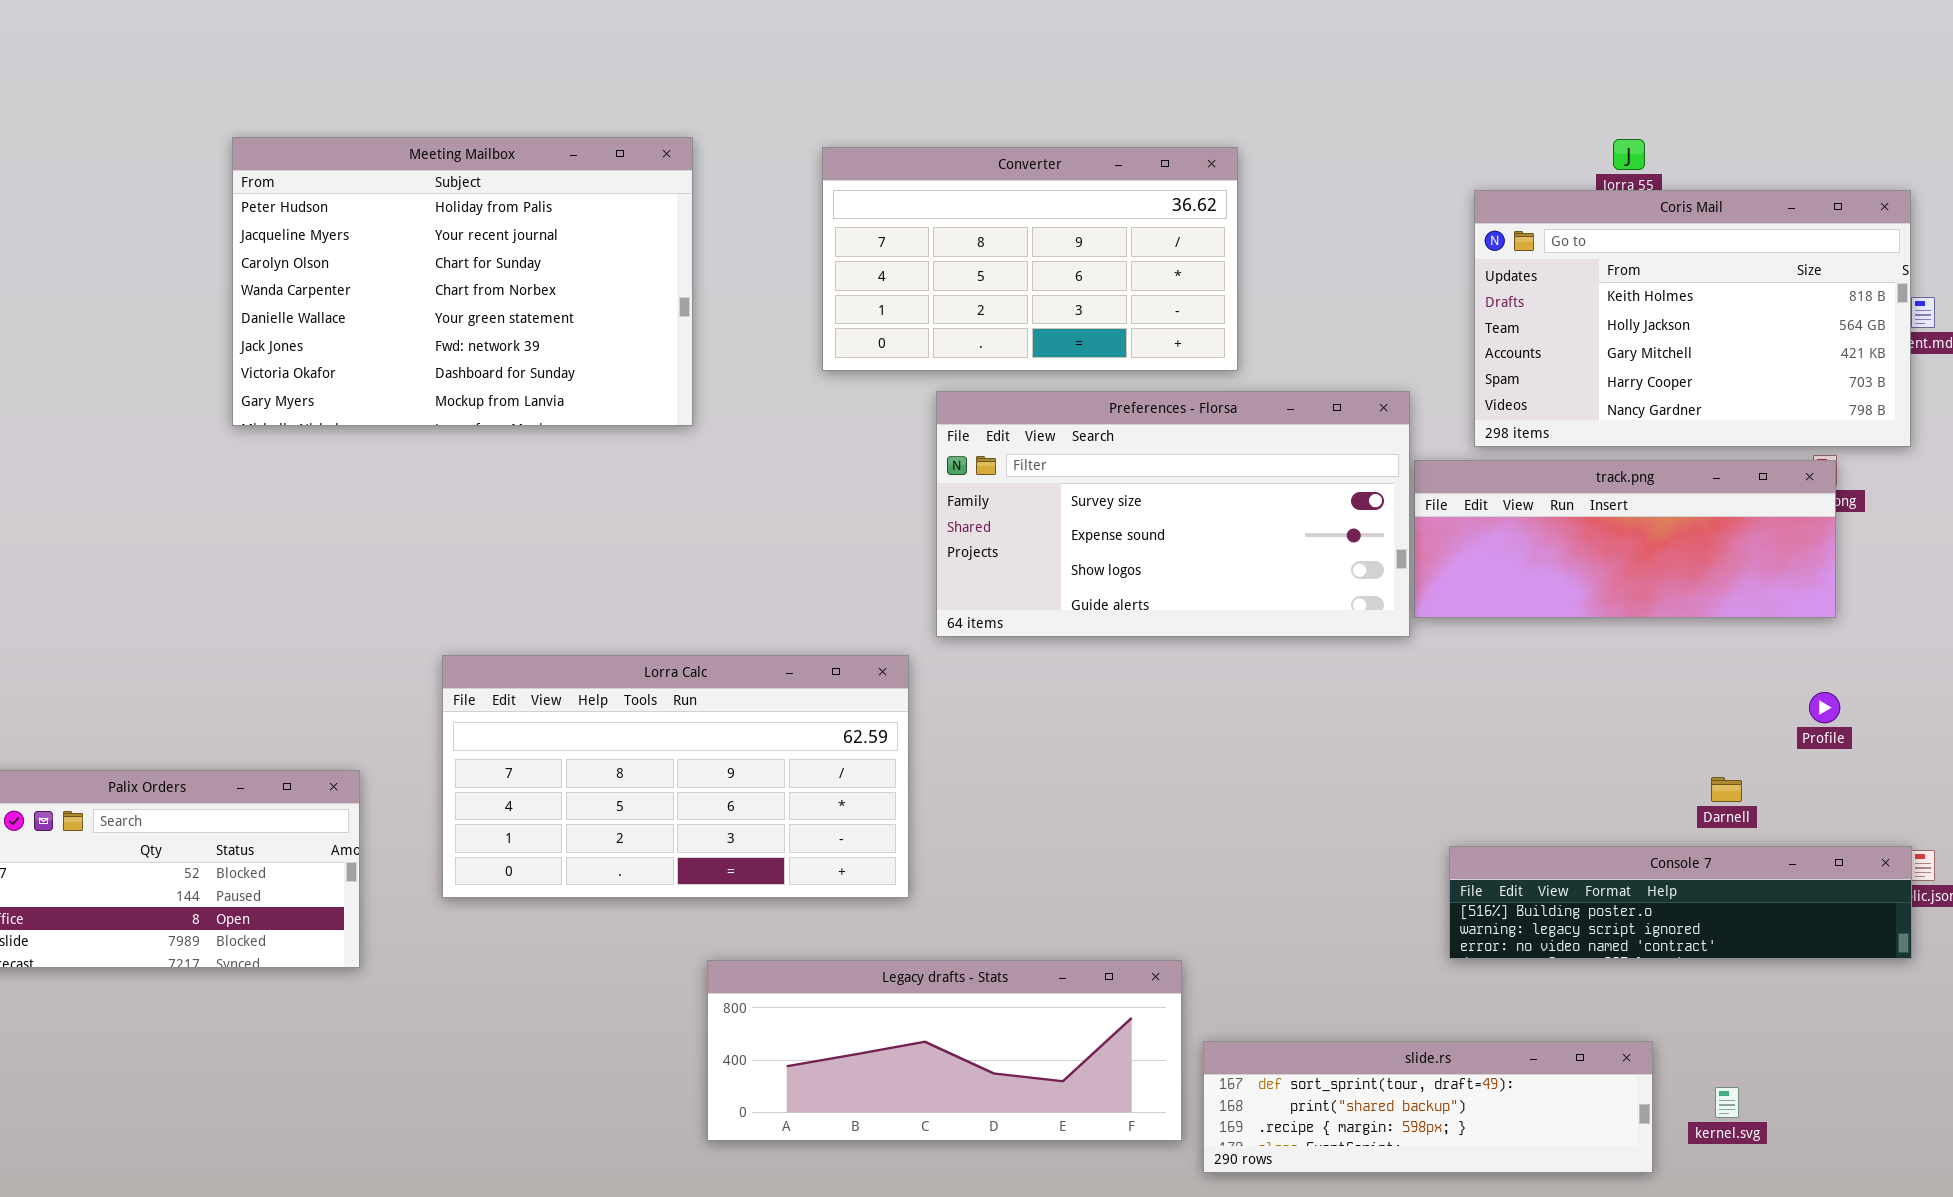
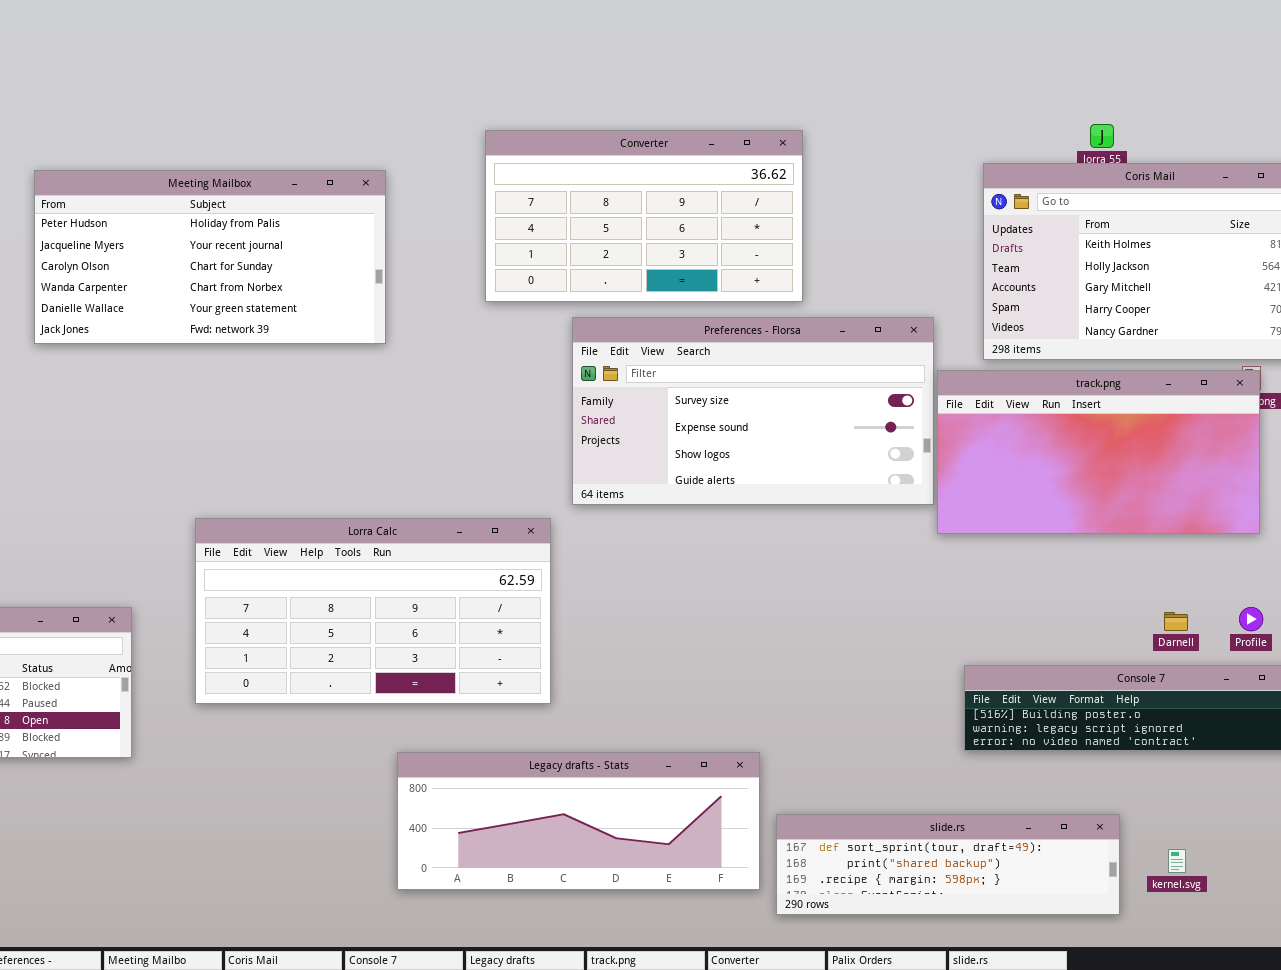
Meeting Mailbox: [232,137,693,426] -> [34,170,386,344], resized
track.png: [1414,460,1836,618] -> [937,370,1260,534], resized
Profile: [1809,692,1840,723] -> [1239,607,1263,631], moved

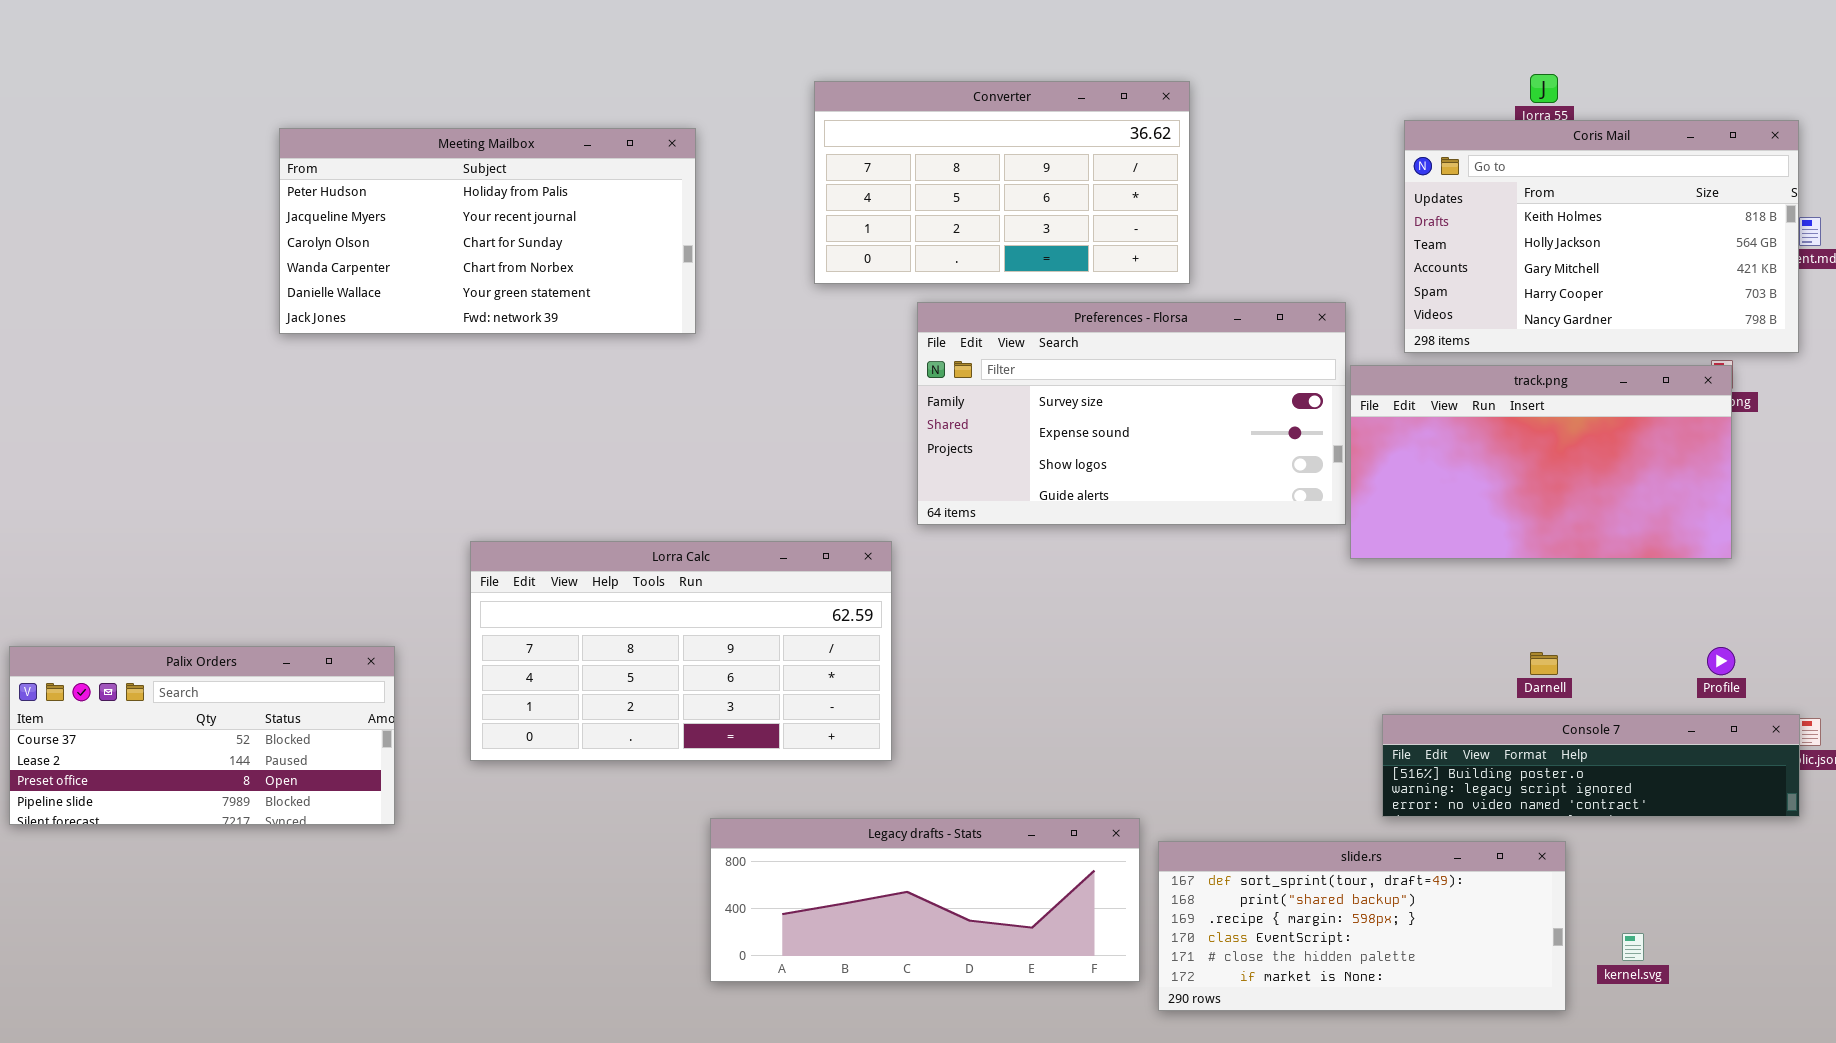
Darnell: [1164,612,1188,631] -> [1530,652,1558,675], moved
slide.rs: [776,814,1120,915] -> [1158,841,1566,1011], resized

